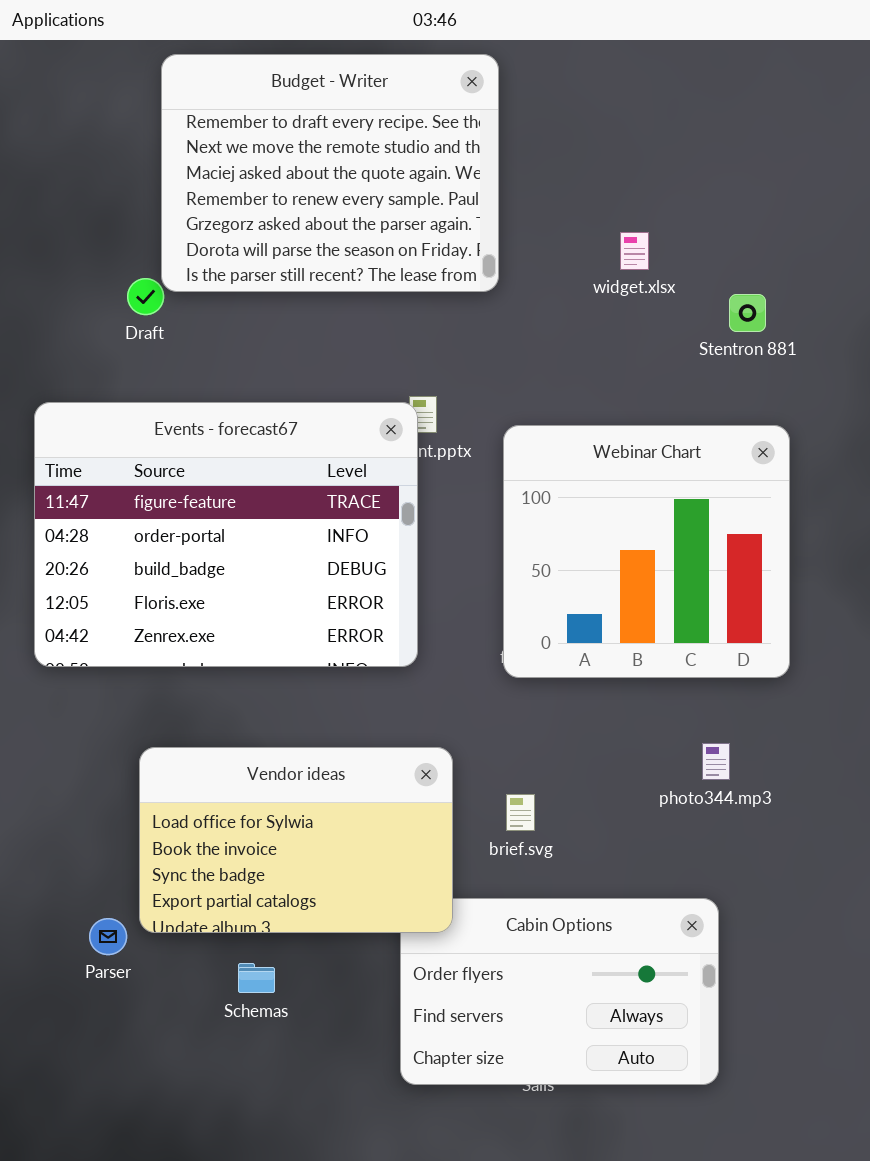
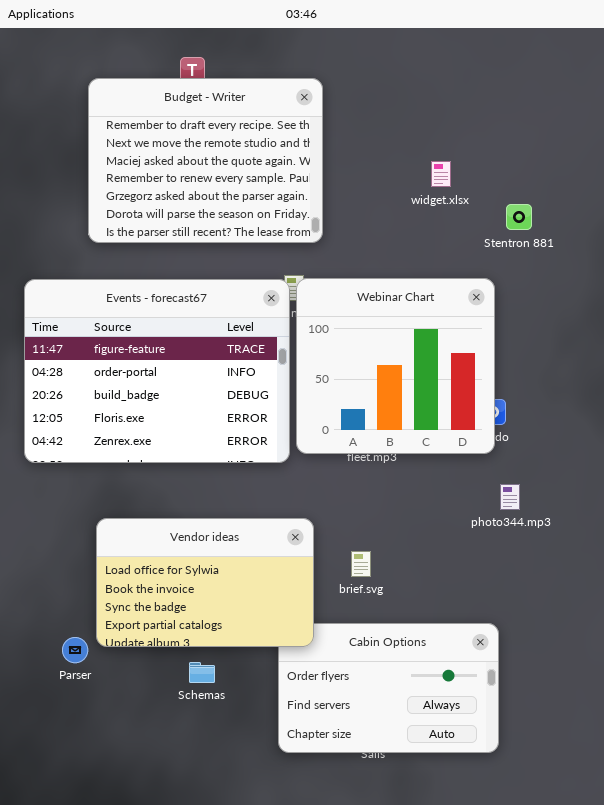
Budget - Writer: [161,54,499,292] -> [88,78,323,243], moved
Webinar Chart: [503,425,790,678] -> [296,278,495,454], moved
photo344.mp3: [702,743,730,780] -> [500,484,520,510], moved
Schemas: [238,963,275,993] -> [189,662,215,683], moved

